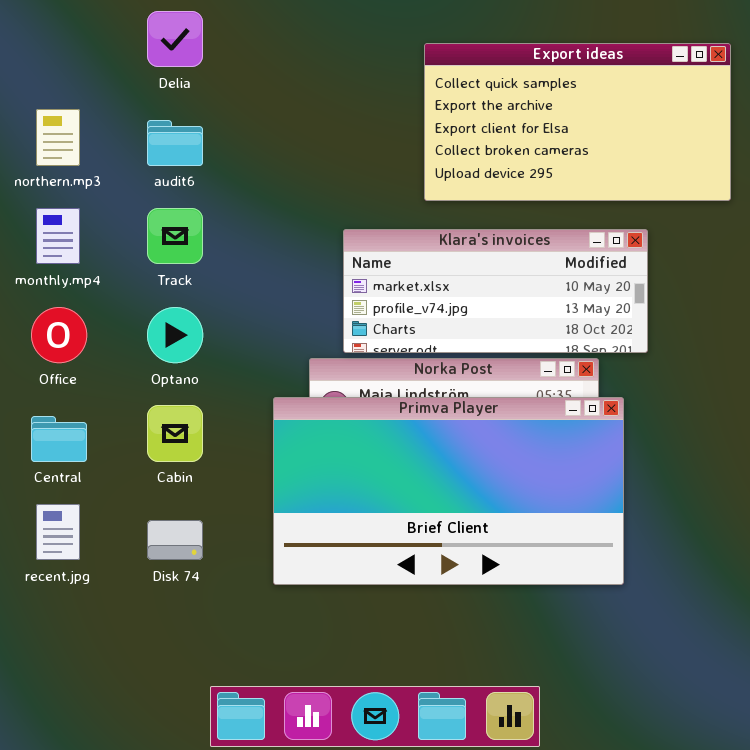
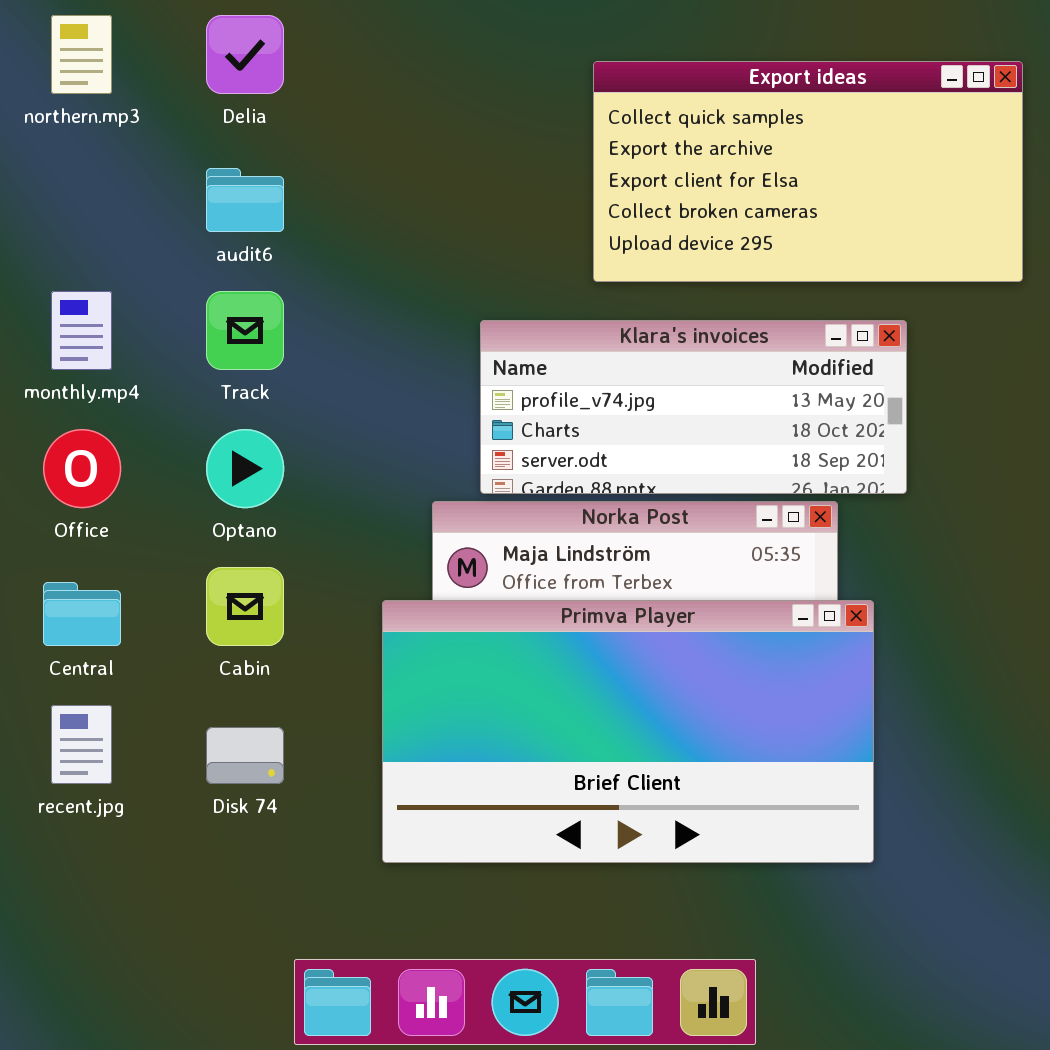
northern.mp3: [36,109,80,166] -> [51,15,112,94], moved
Klara's invoices: [343,229,648,353] -> [480,320,907,494], scrolled down 1 row
Primva Player: [273,397,624,585] -> [382,600,874,863], moved

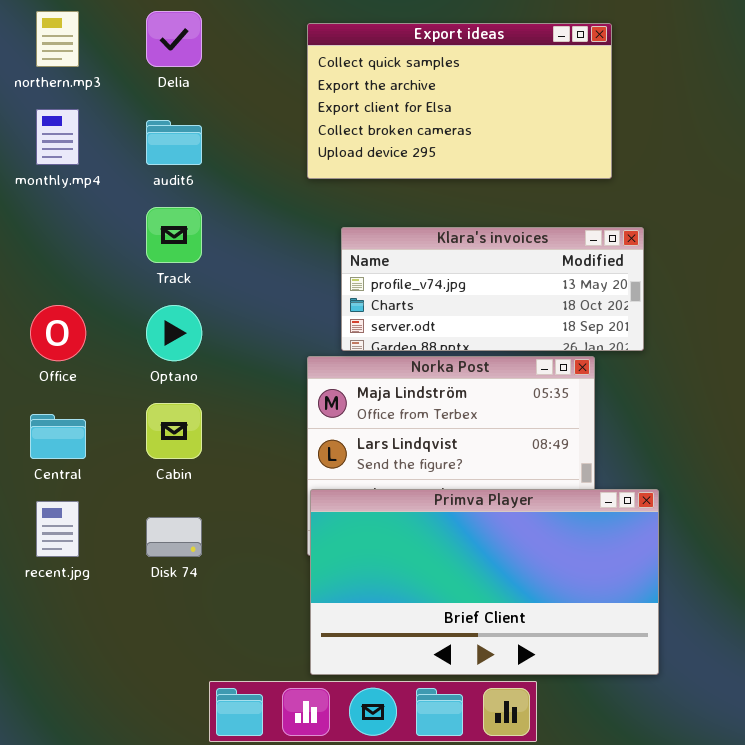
Export ideas: [593,61,1023,282] -> [307,23,612,179], moved
monthly.mp4: [51,291,112,370] -> [36,109,79,165], moved
Primva Player: [382,600,874,863] -> [310,489,659,675], moved

